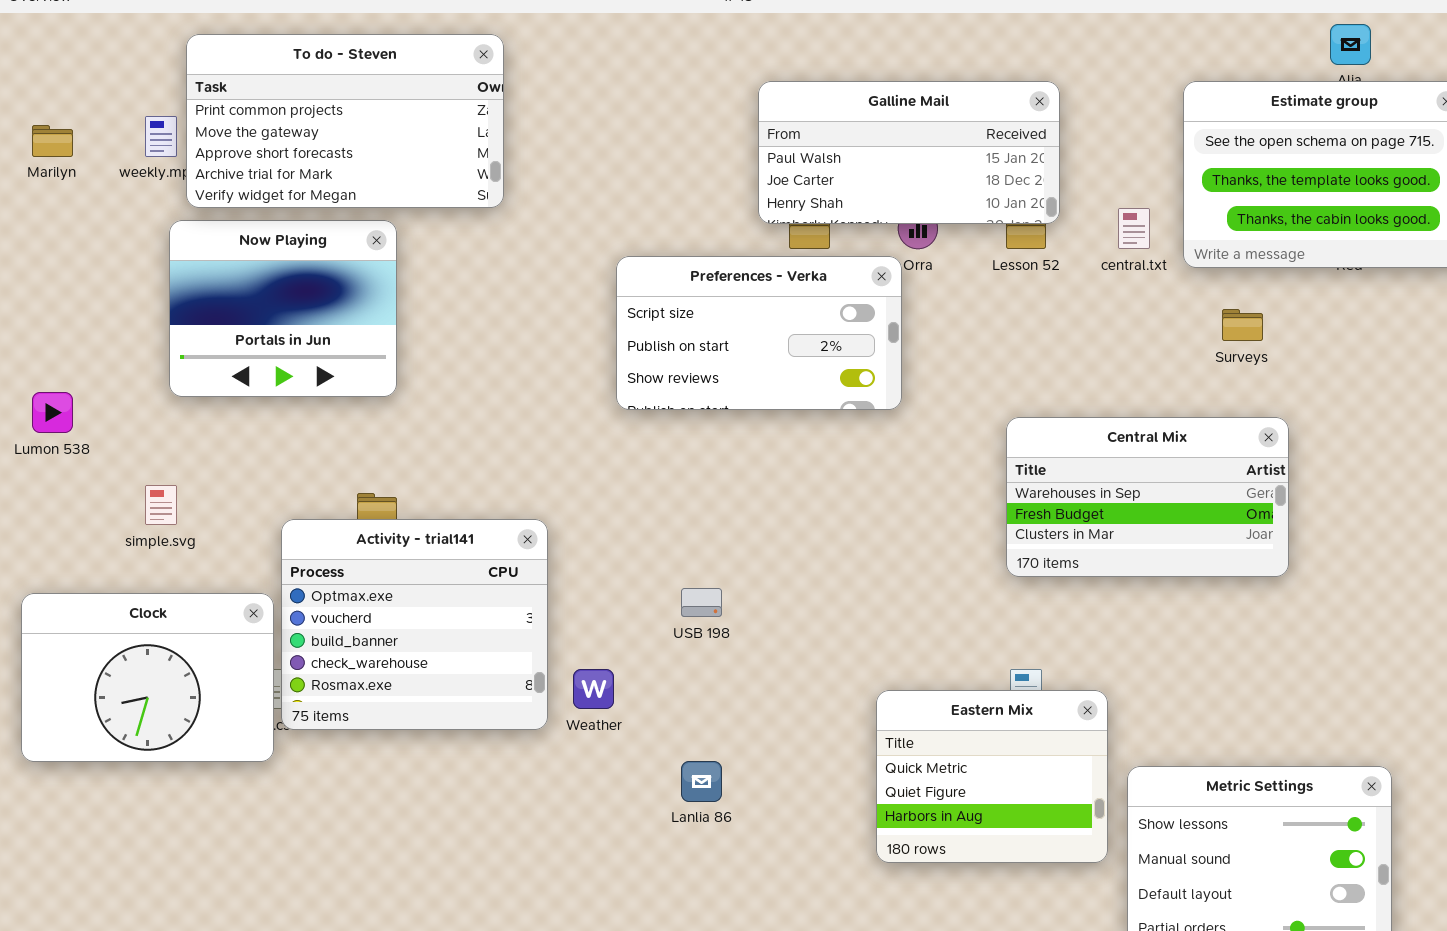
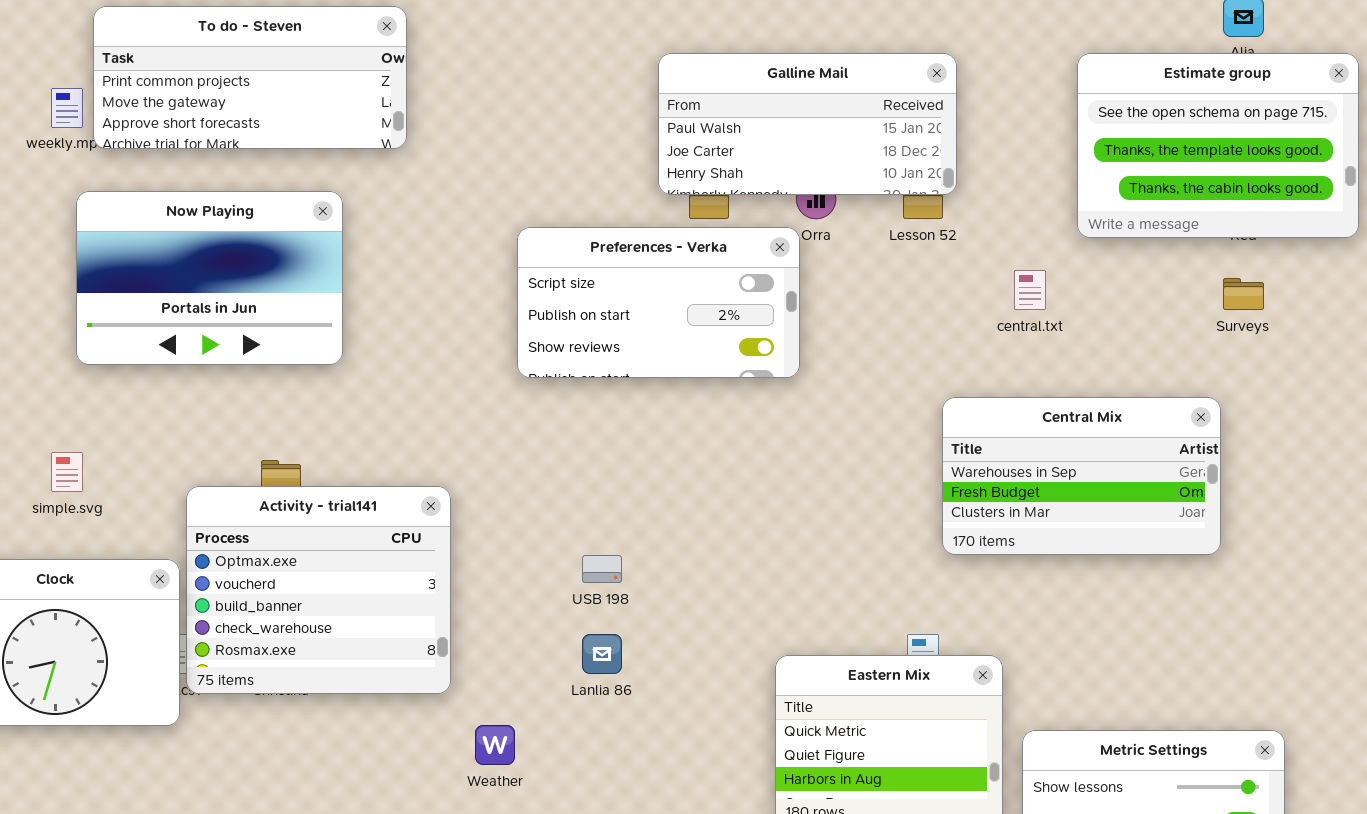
To do - Steven: [186,34,504,208] -> [93,6,407,149], resized
central.txt: [1118,208,1150,249] -> [1014,270,1046,310], moved
Now Playing: [169,220,397,397] -> [76,191,343,365], resized
Surveys: [1222,309,1263,341] -> [1223,278,1264,310], moved
Central Mix: [1006,417,1289,577] -> [942,397,1221,555], moved
Weather: [573,669,614,709] -> [475,725,515,765], moved
Lanlia 86: [681,761,722,802] -> [582,634,622,674], moved

